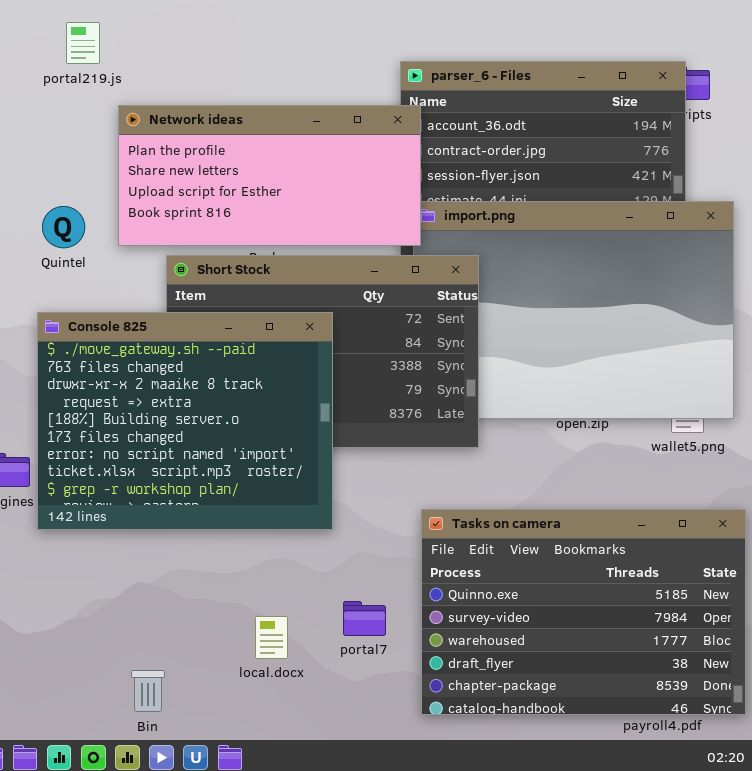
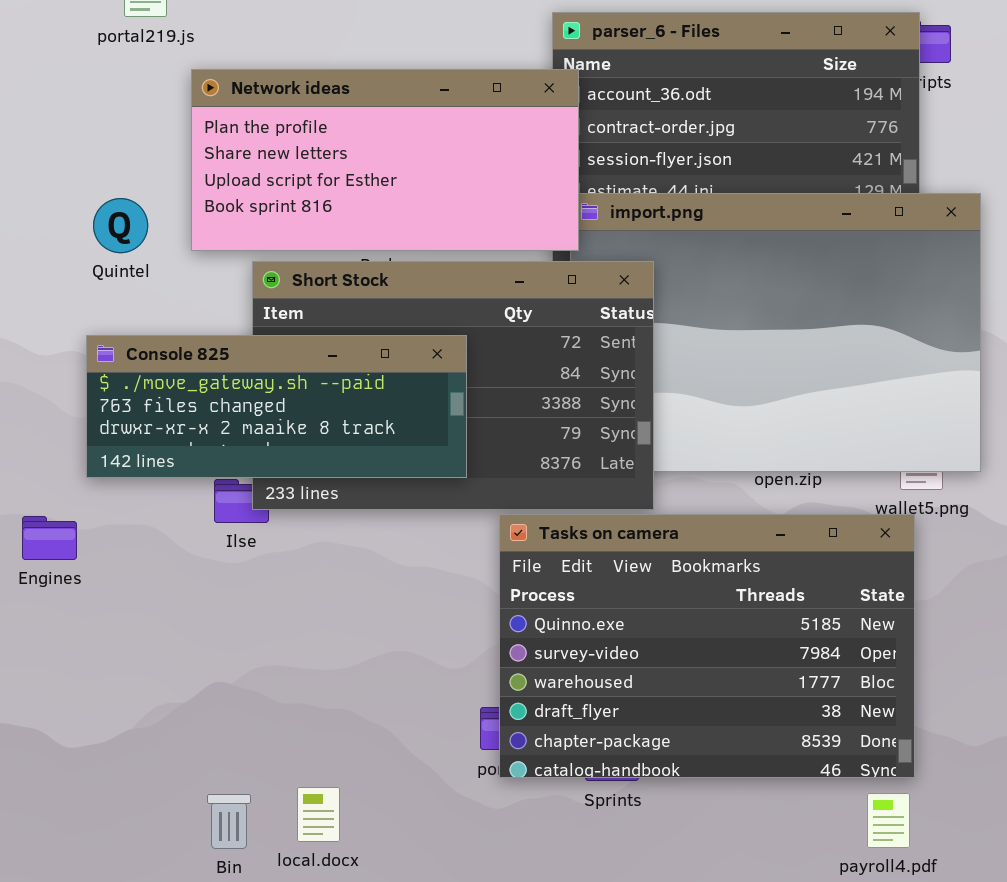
Console 825: [37,312,333,530] -> [86,335,467,478], resized
Tasks on camera: [421,509,746,715] -> [499,514,915,778], moved
local.docx: [255,616,288,659] -> [297,787,340,842], moved

